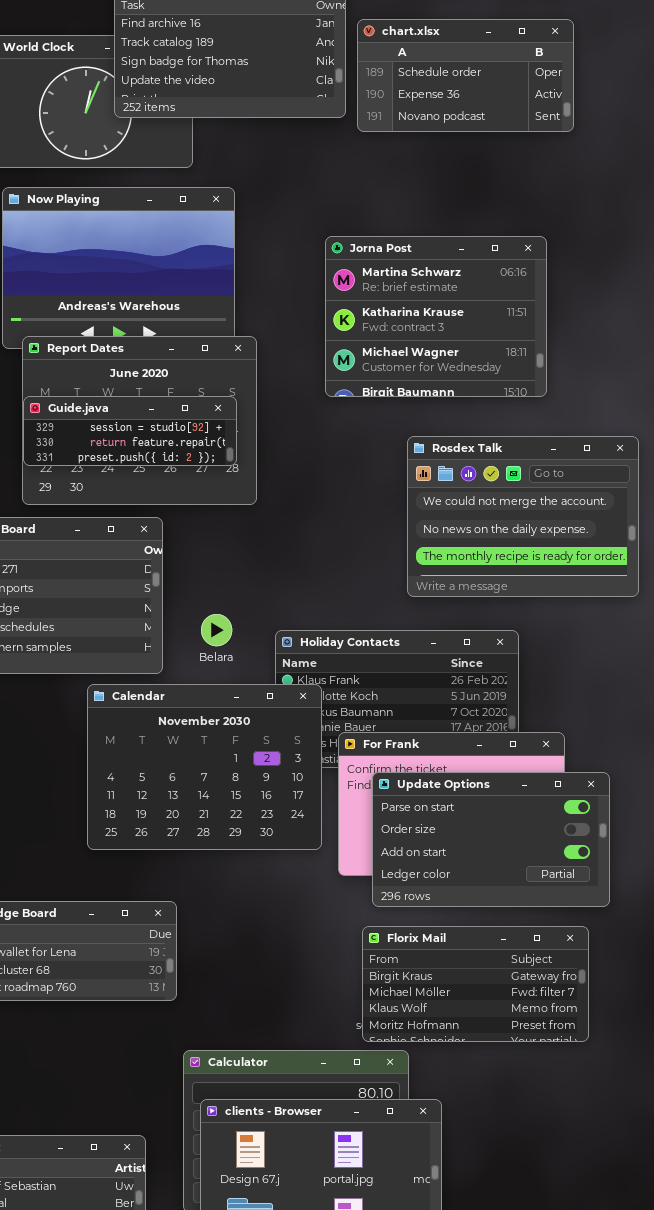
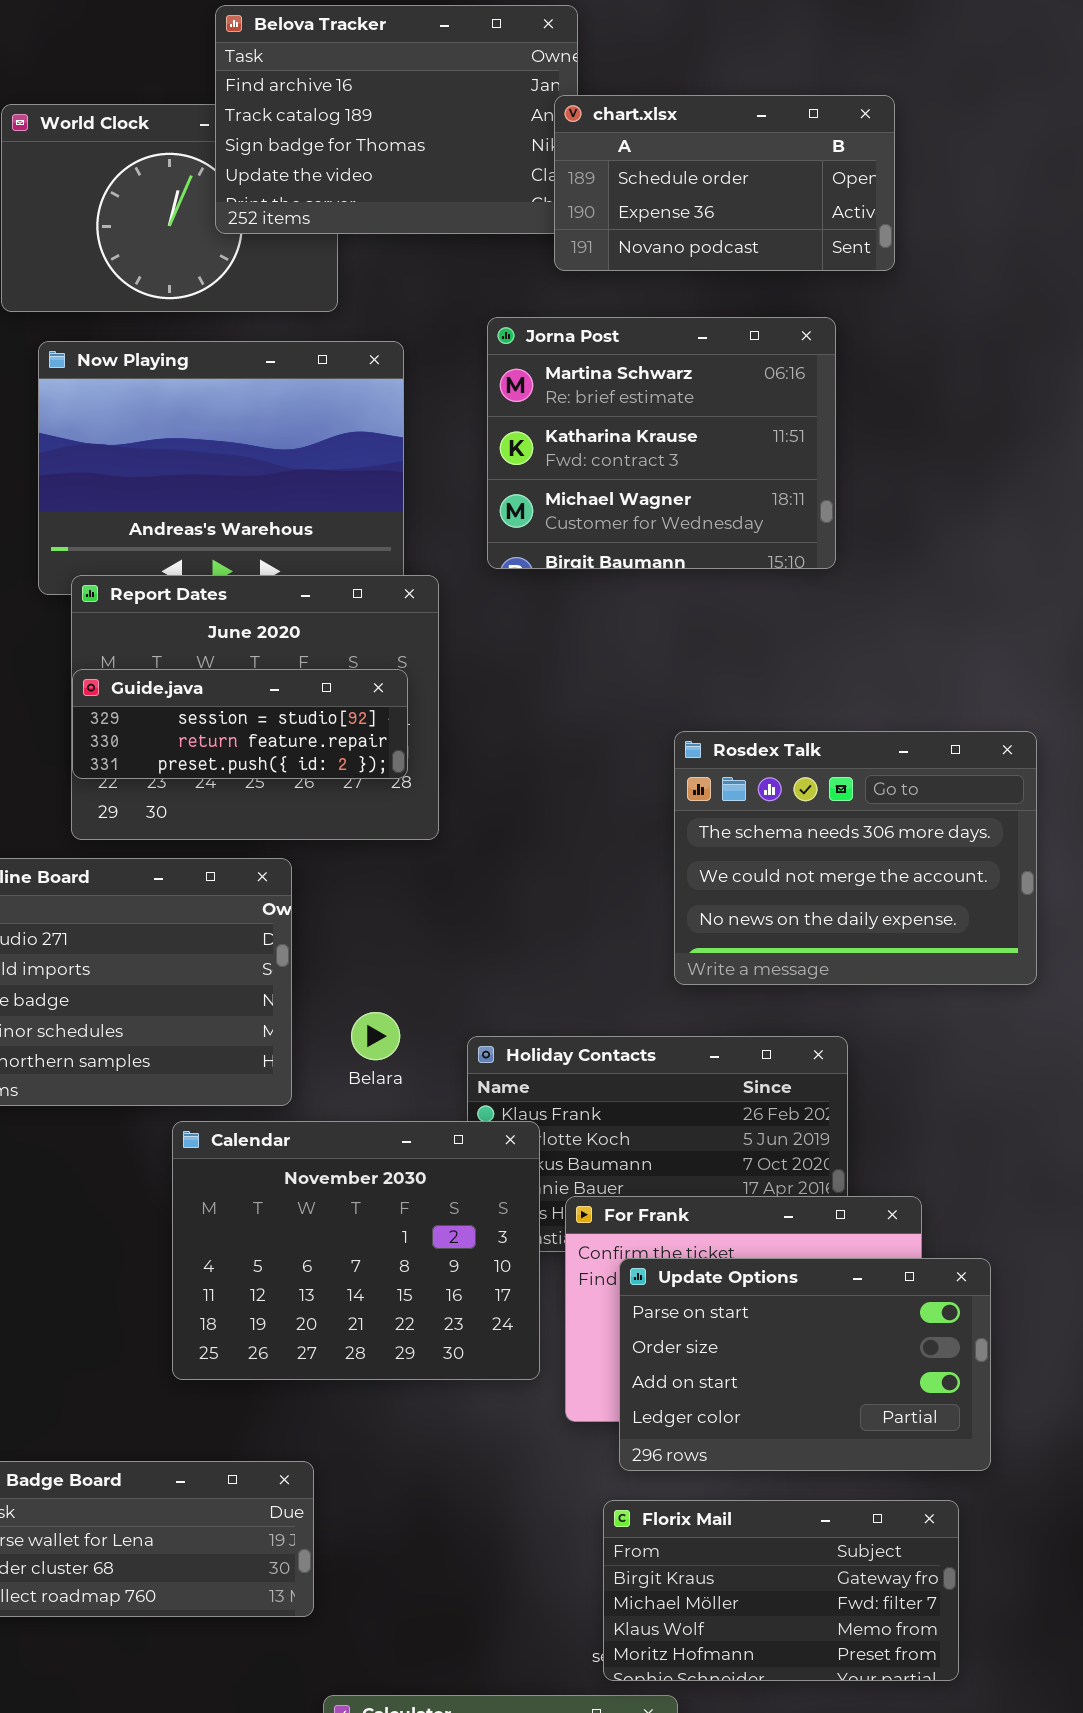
chart.xlsx: [357,19,574,132] -> [554,95,895,271], moved
Jorna Post: [325,236,547,397] -> [487,317,836,569], moved
Rosdex Talk: [407,436,639,597] -> [674,731,1037,985], scrolled up 1 row

